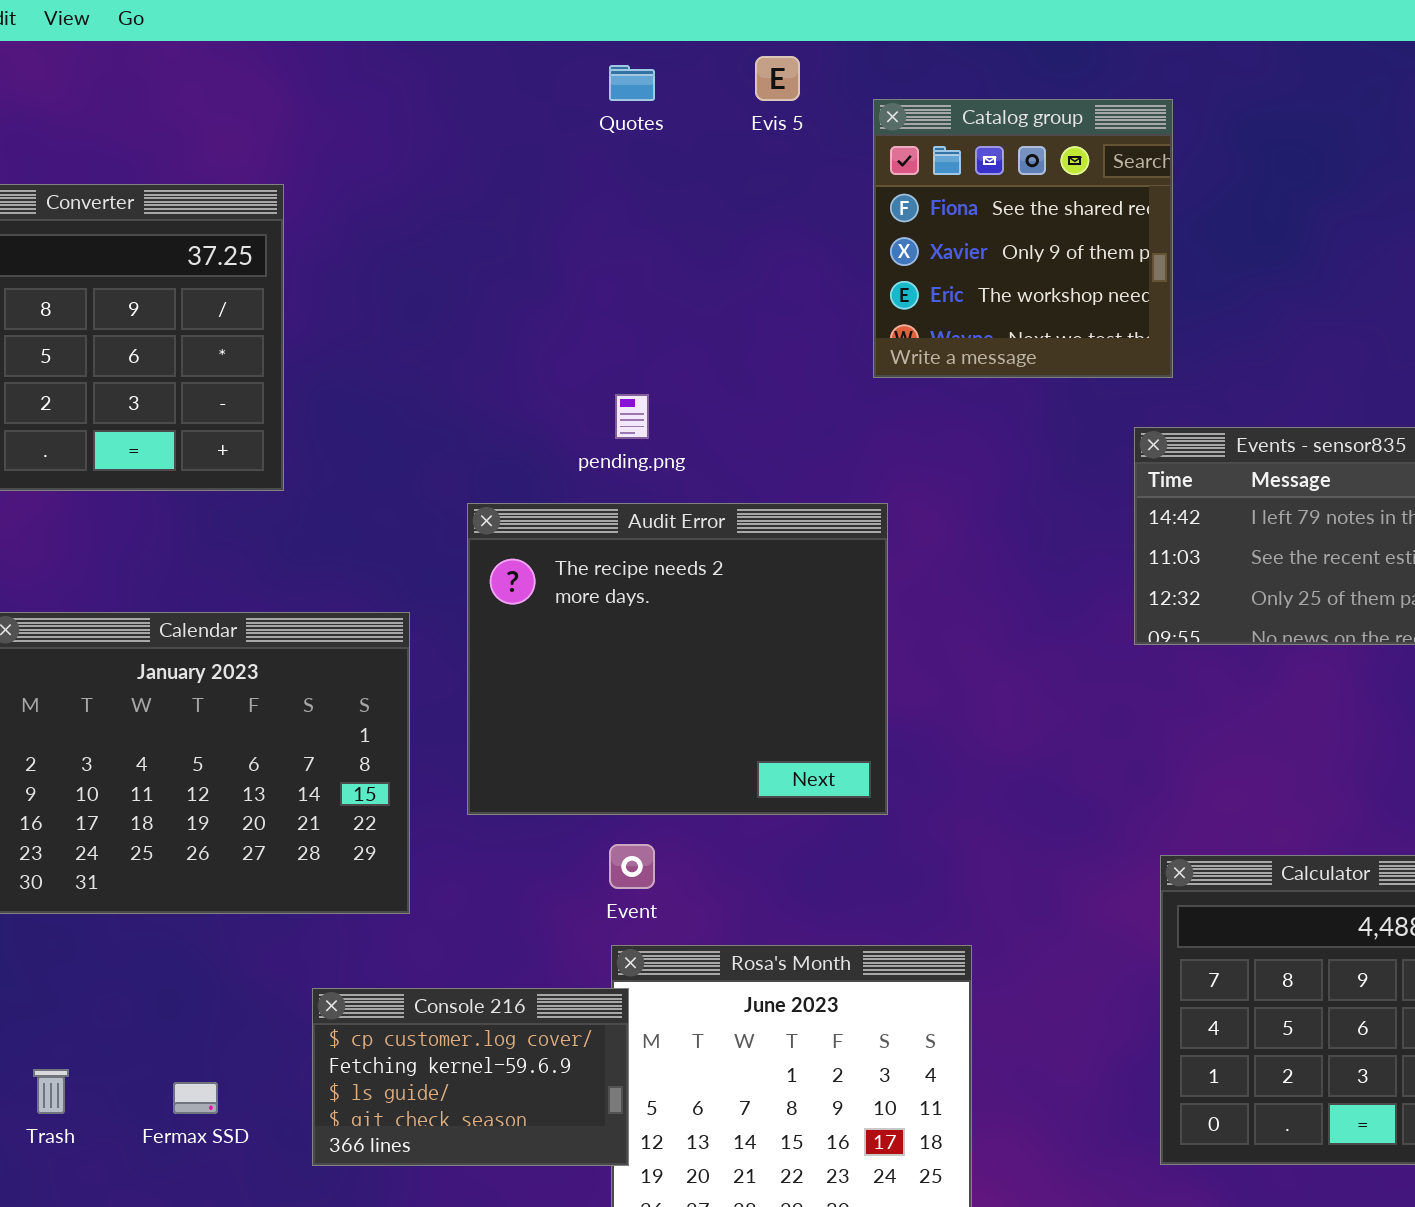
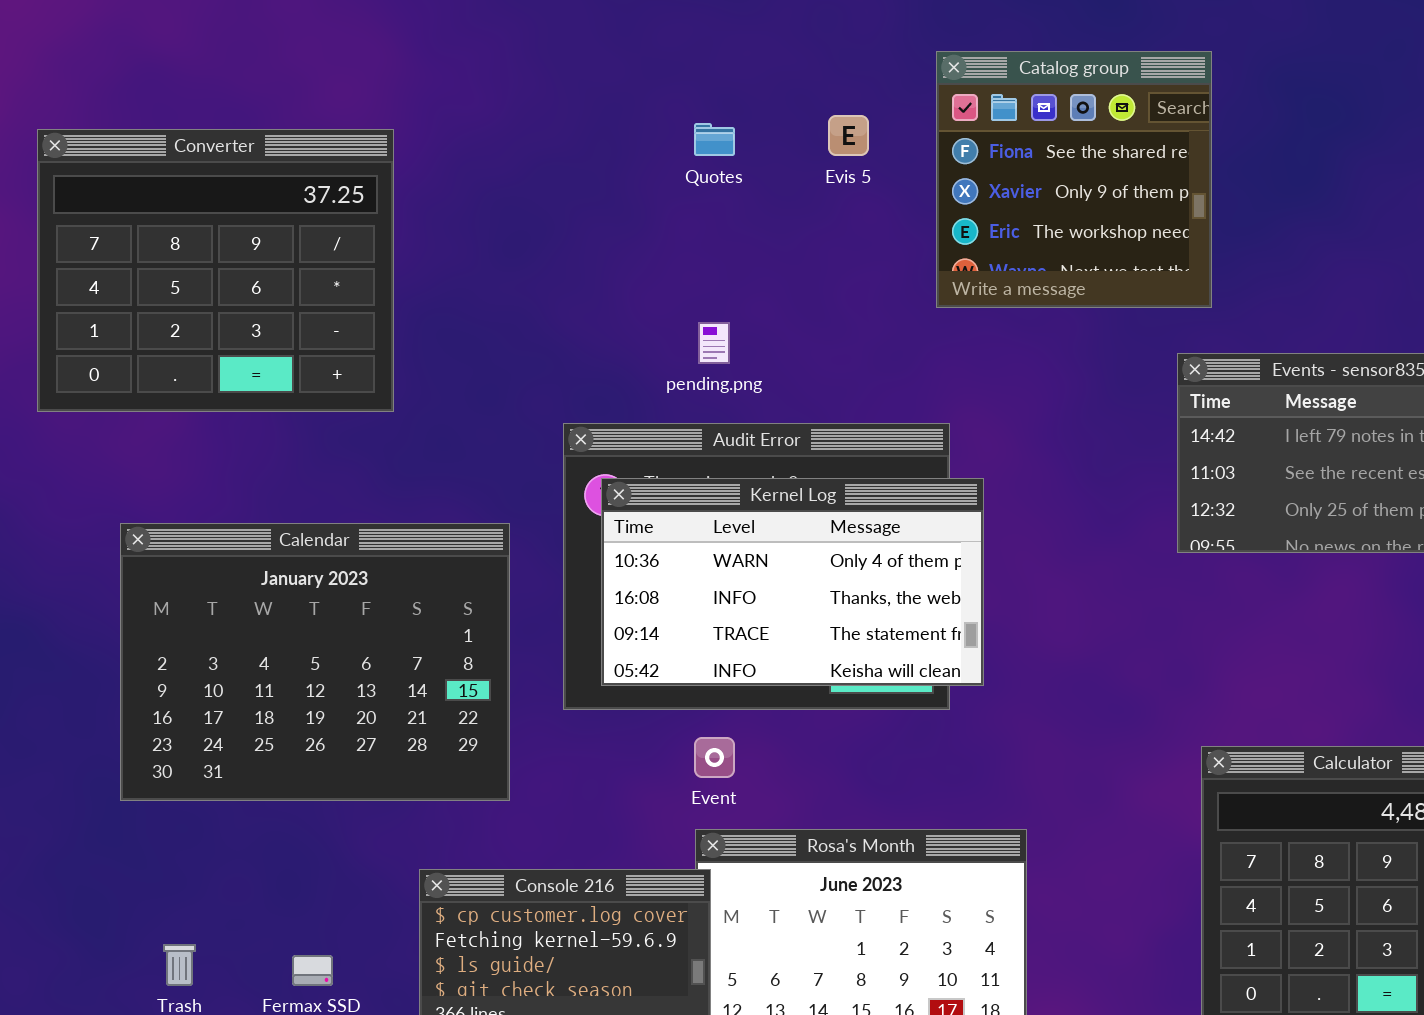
Evis 5: [755,56,800,101] -> [828,115,869,156], moved
Quotes: [609,65,655,101] -> [694,123,735,156], moved
Kernel Log: none -> [601,478,984,686], opened

